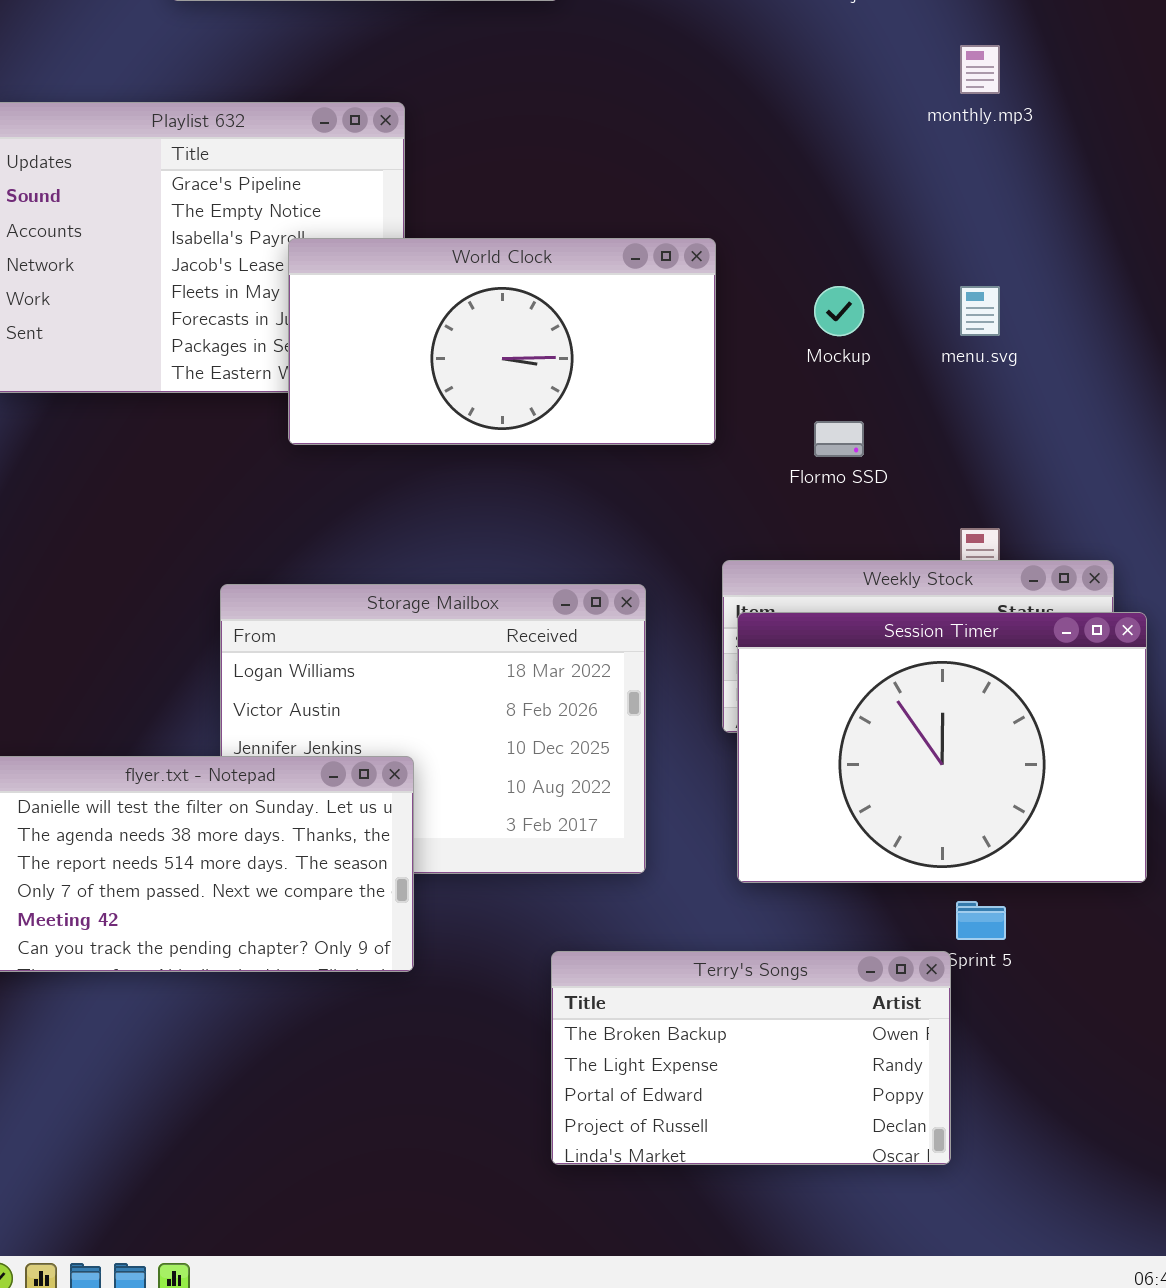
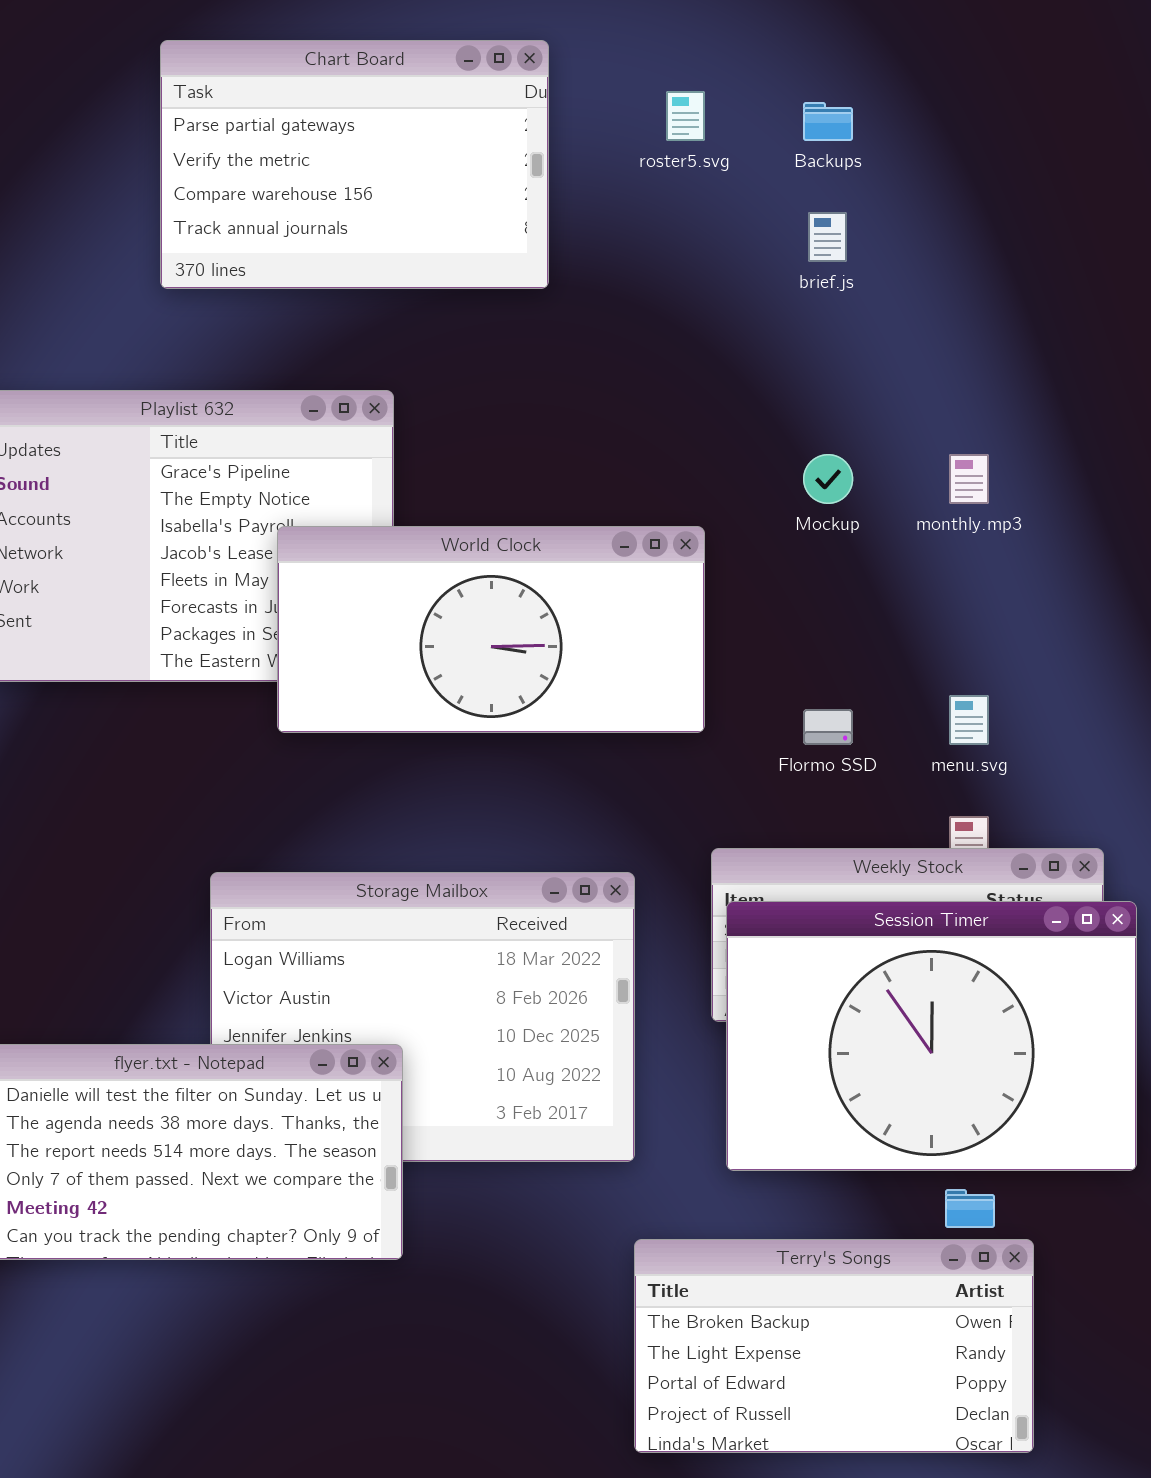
monthly.mp3: [960,45,1000,94] -> [949,454,989,504], moved
Mockup: [814,286,864,336] -> [803,454,853,504], moved
menu.svg: [960,286,1000,336] -> [949,695,989,745], moved
Terry's Songs: [551,951,951,1165] -> [634,1239,1034,1453], moved

